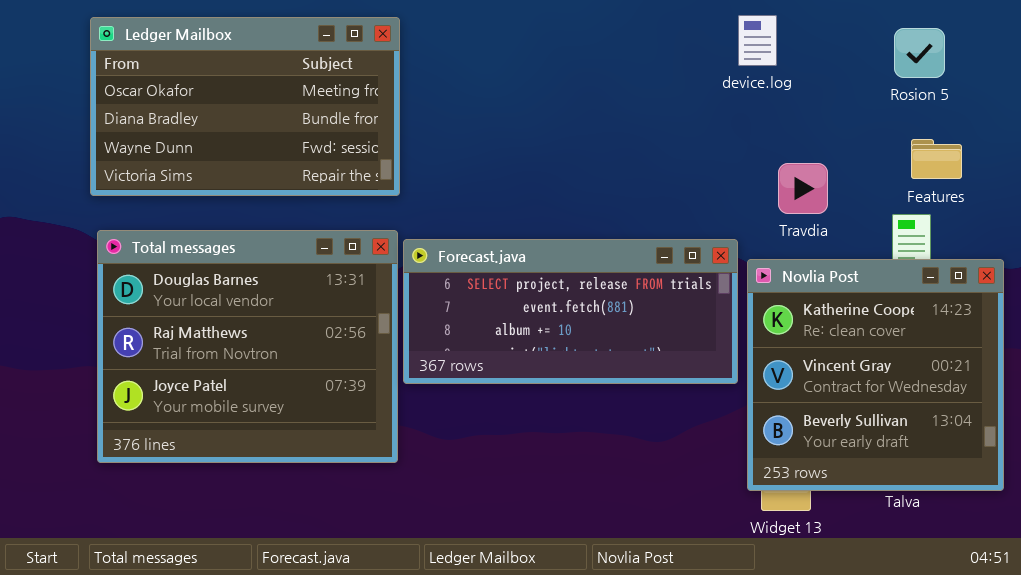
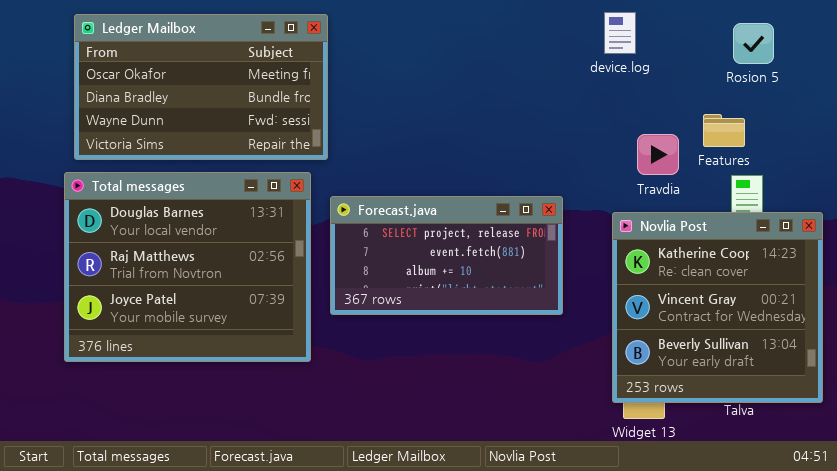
Features: [911,139,962,179] -> [703,114,745,147], moved
Total messages: [97,230,398,463] -> [64,172,311,362], moved
Forecast.java: [403,239,738,384] -> [330,196,563,315], resized

